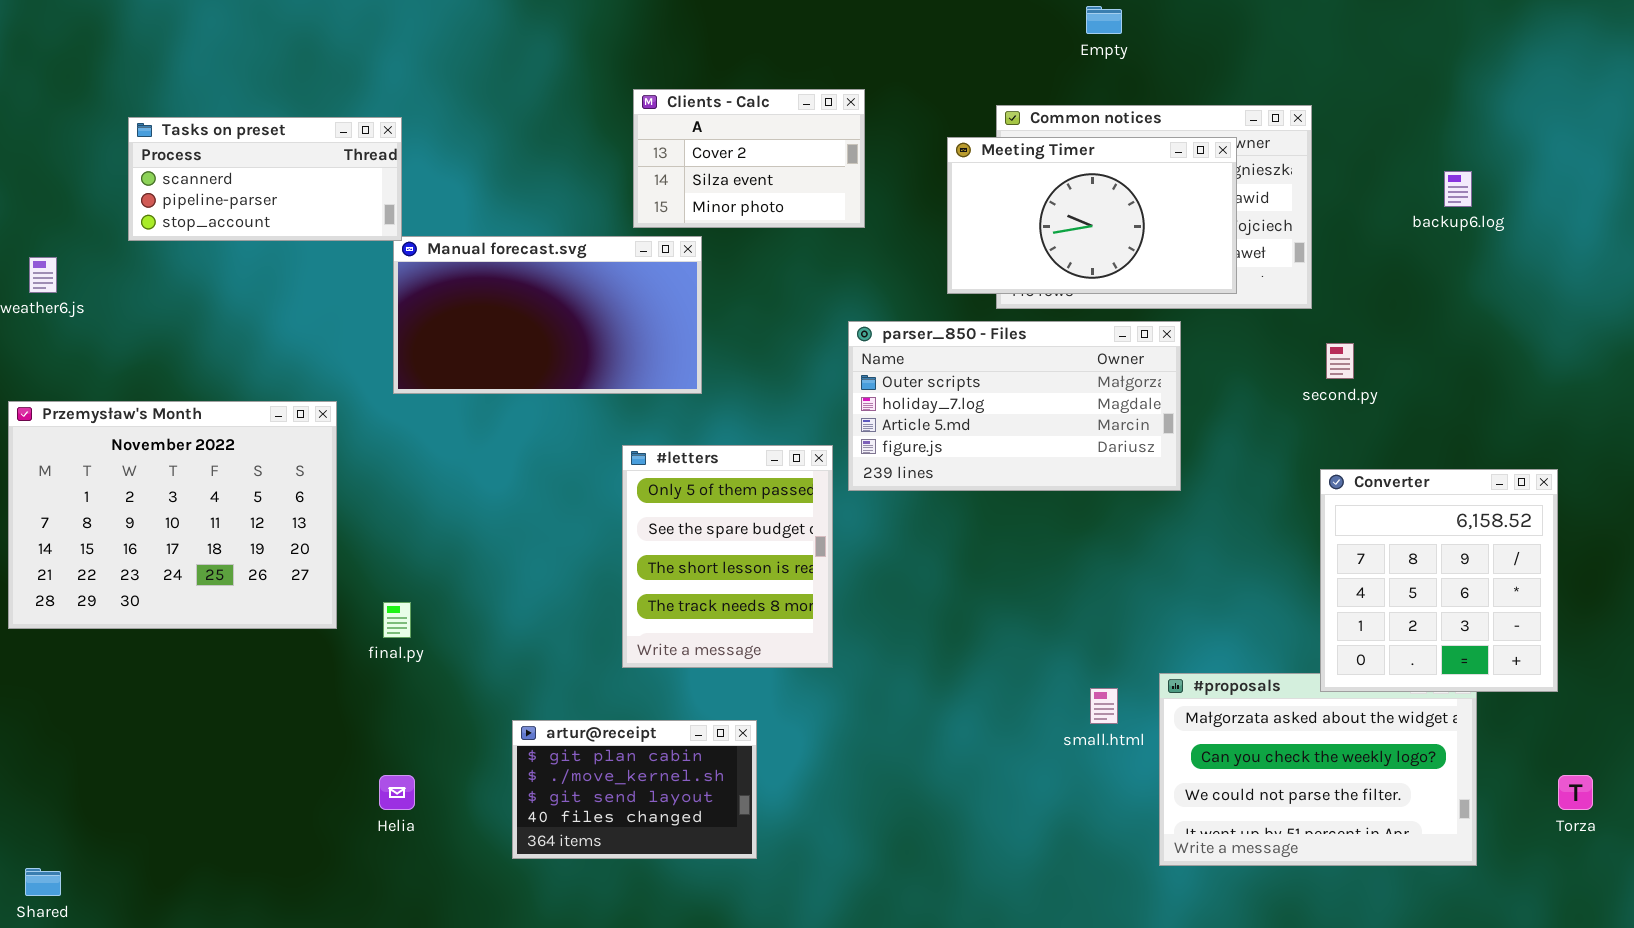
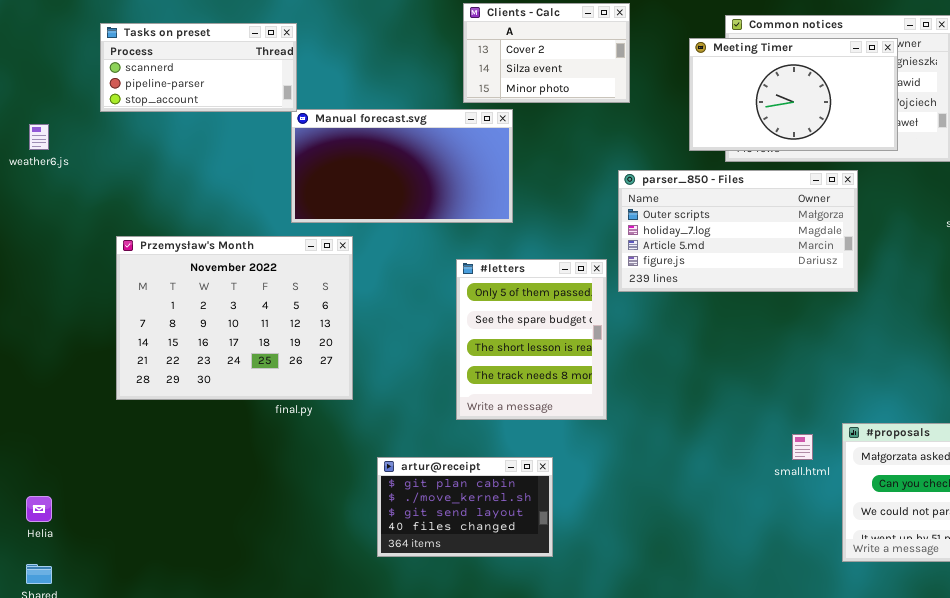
Przemysław's Month: [8,401,337,629] -> [116,236,353,400], moved
Helia: [379,775,415,810] -> [26,496,52,522], moved

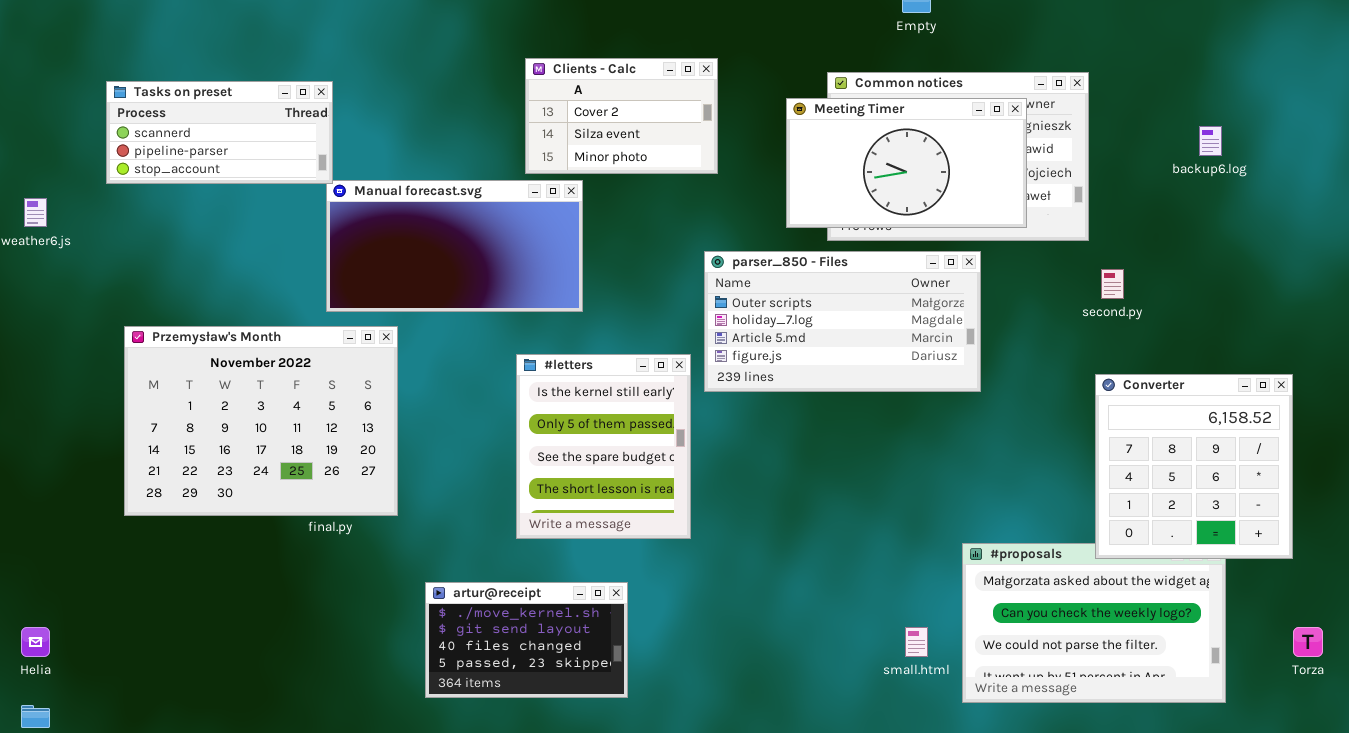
#letters: [456,259,607,420] -> [516,354,691,539], scrolled up 1 row
small.html: [792,434,813,460] -> [905,627,928,657], moved
artur@receipt: [377,457,553,557] -> [425,582,628,698], scrolled down 1 row

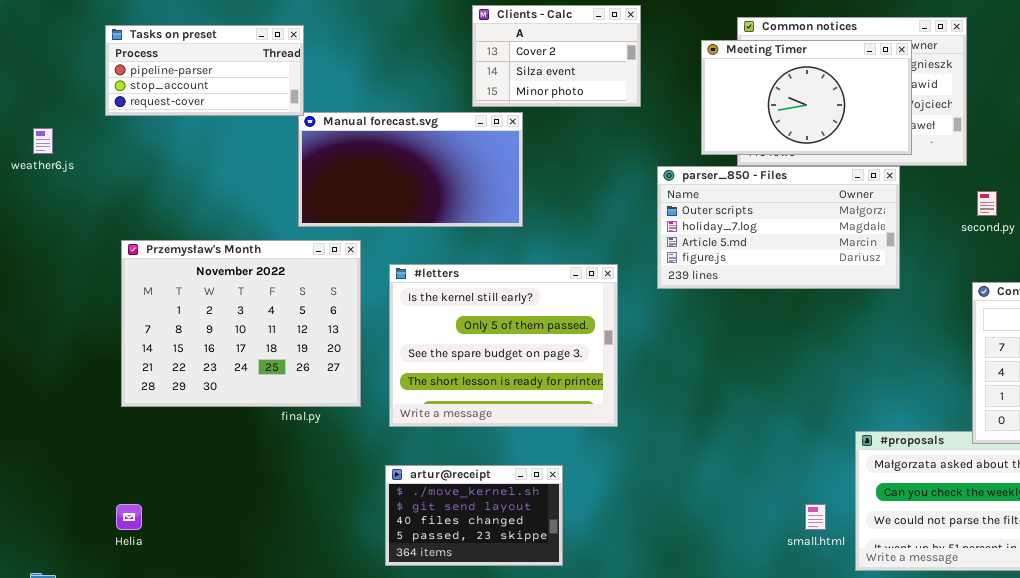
Tasks on preset: [106,81,333,184] -> [105,25,304,116], scrolled down 1 row
parser_850 - Files: [704,251,981,392] -> [657,166,900,289], moved
#letters: [516,354,691,539] -> [389,264,618,427], resized
Helia: [21,627,50,657] -> [116,504,142,530], moved

